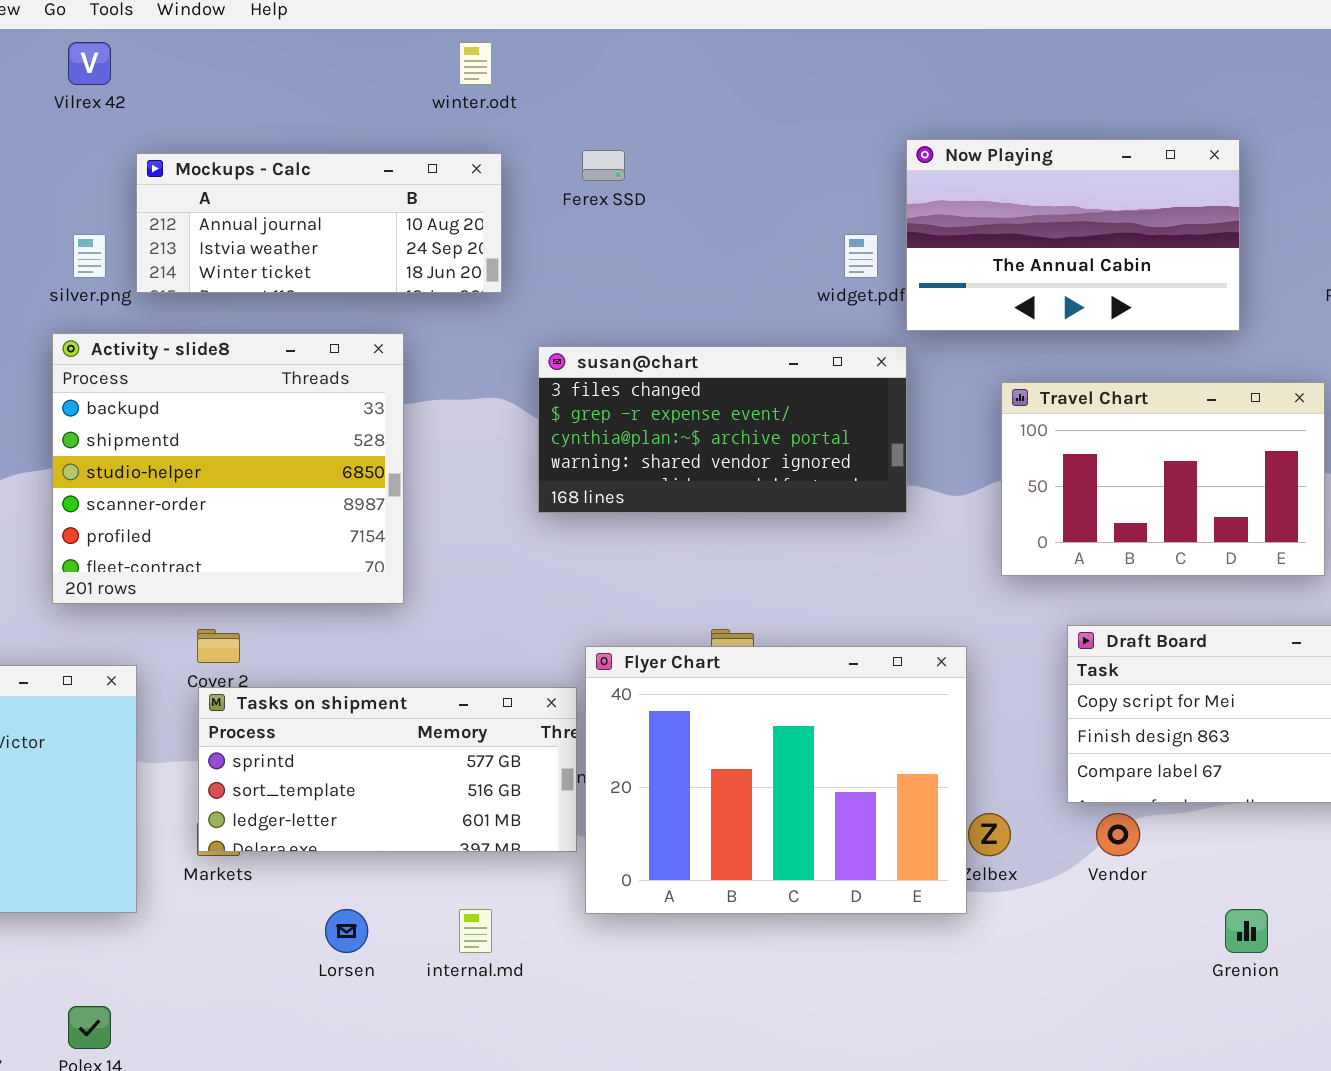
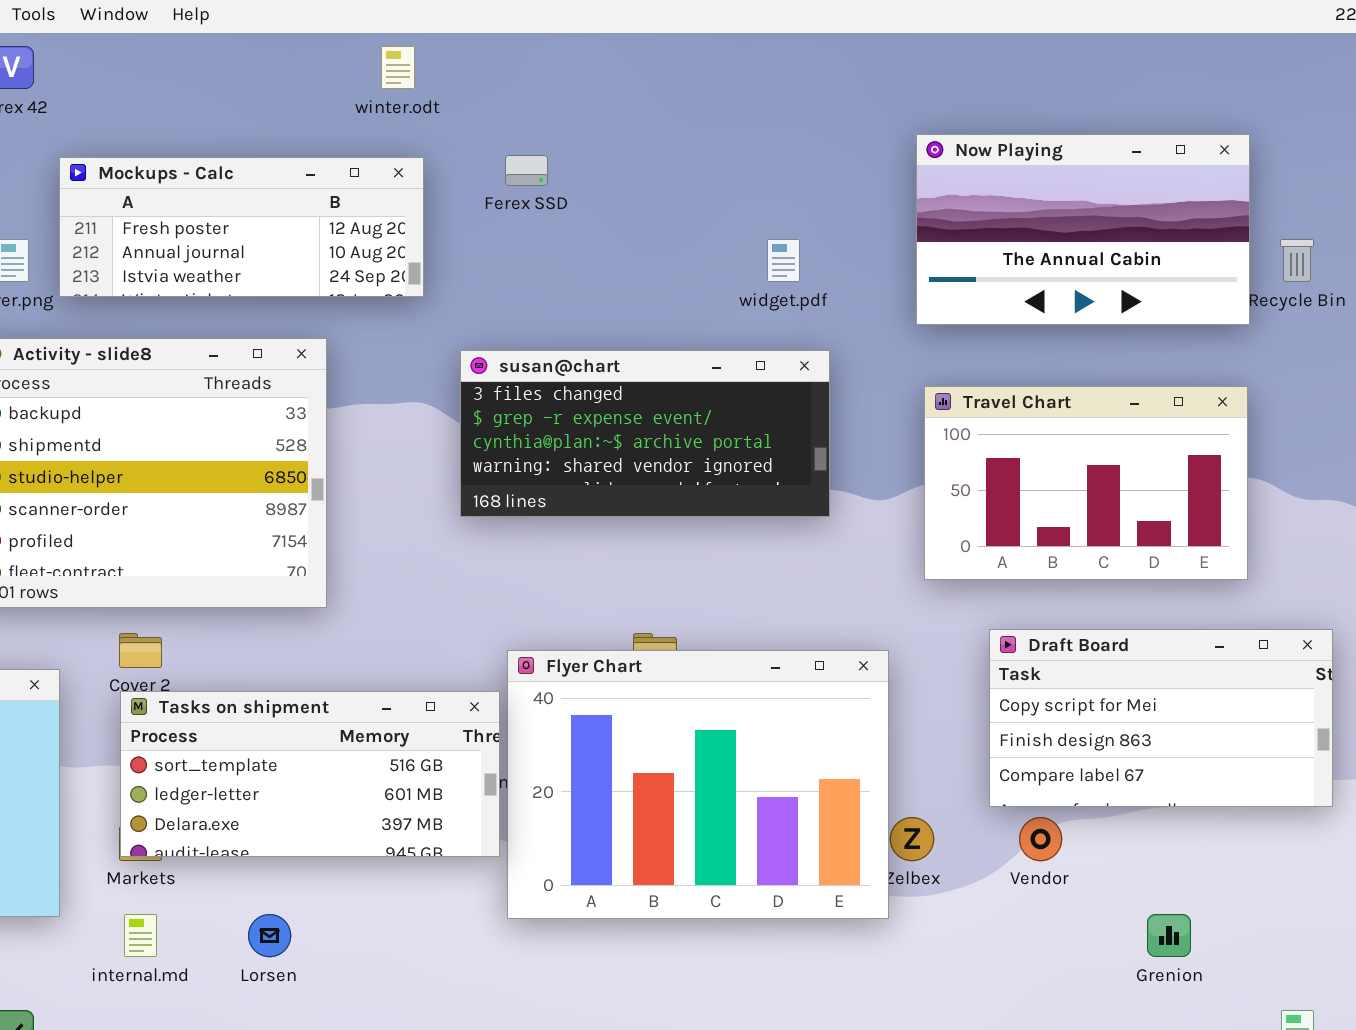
Now Playing: [906,139,1240,331] -> [916,134,1250,325], moved
Mockups - Calc: [136,153,502,293] -> [59,157,424,297], scrolled up 1 row
Tasks on shipment: [198,687,577,852] -> [120,691,500,857], scrolled down 1 row
internal.md: [459,909,492,953] -> [124,914,157,957], moved

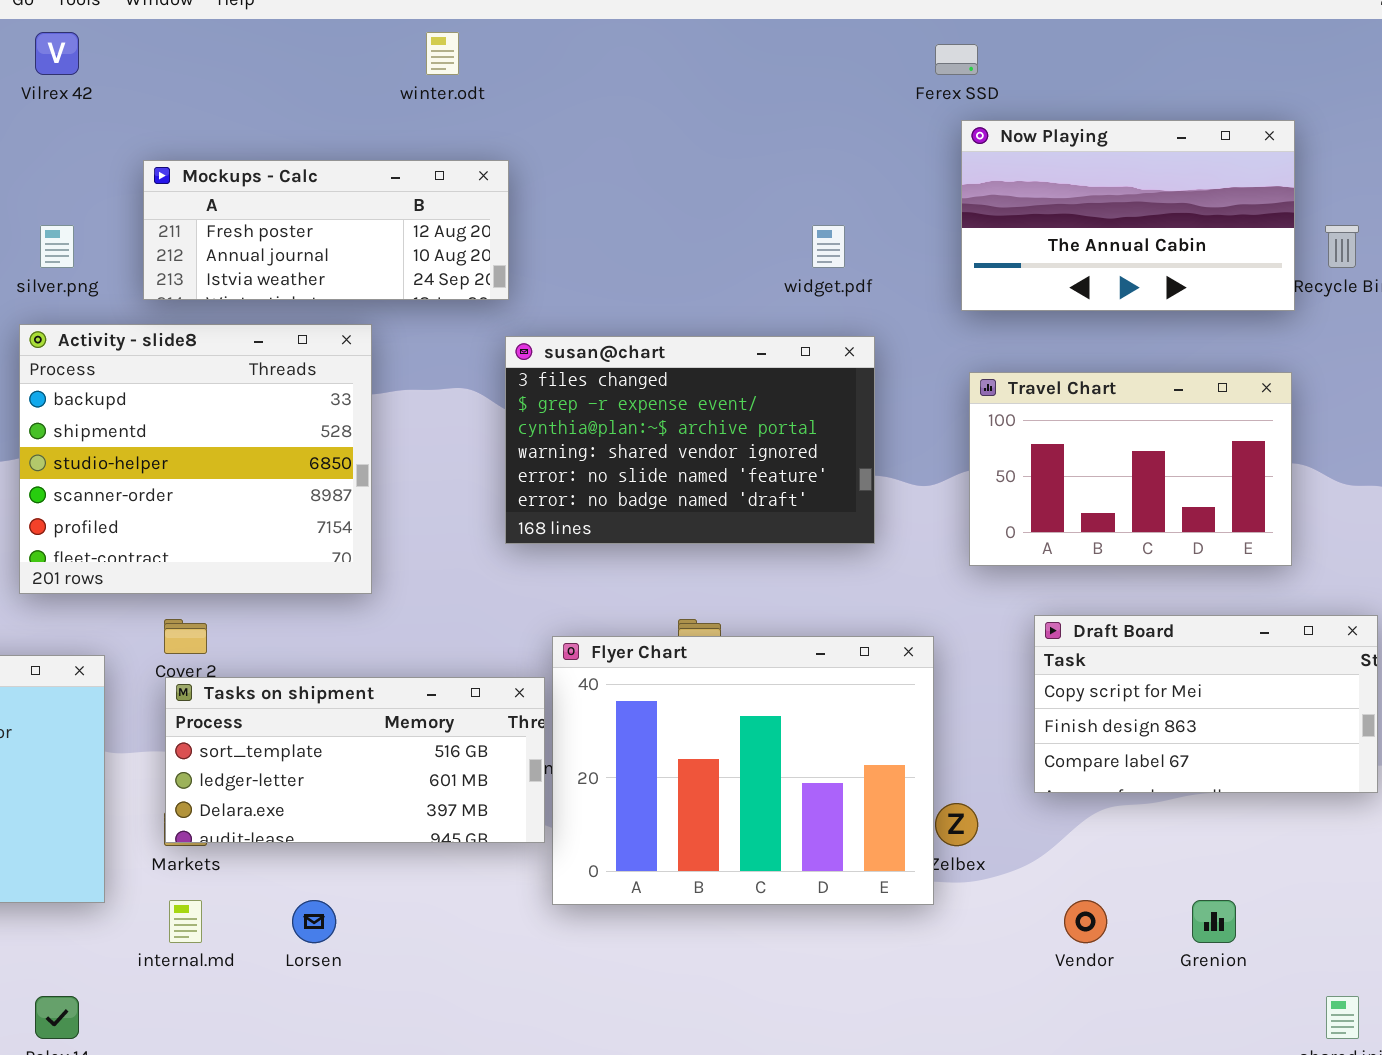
Ferex SSD: [505,155,548,186] -> [935,44,978,75], moved
Mockups - Calc: [59,157,424,297] -> [143,160,509,300], moved
susan@chart: [460,350,830,517] -> [505,336,875,544], resized
Vendor: [1019,817,1062,861] -> [1064,900,1107,943], moved

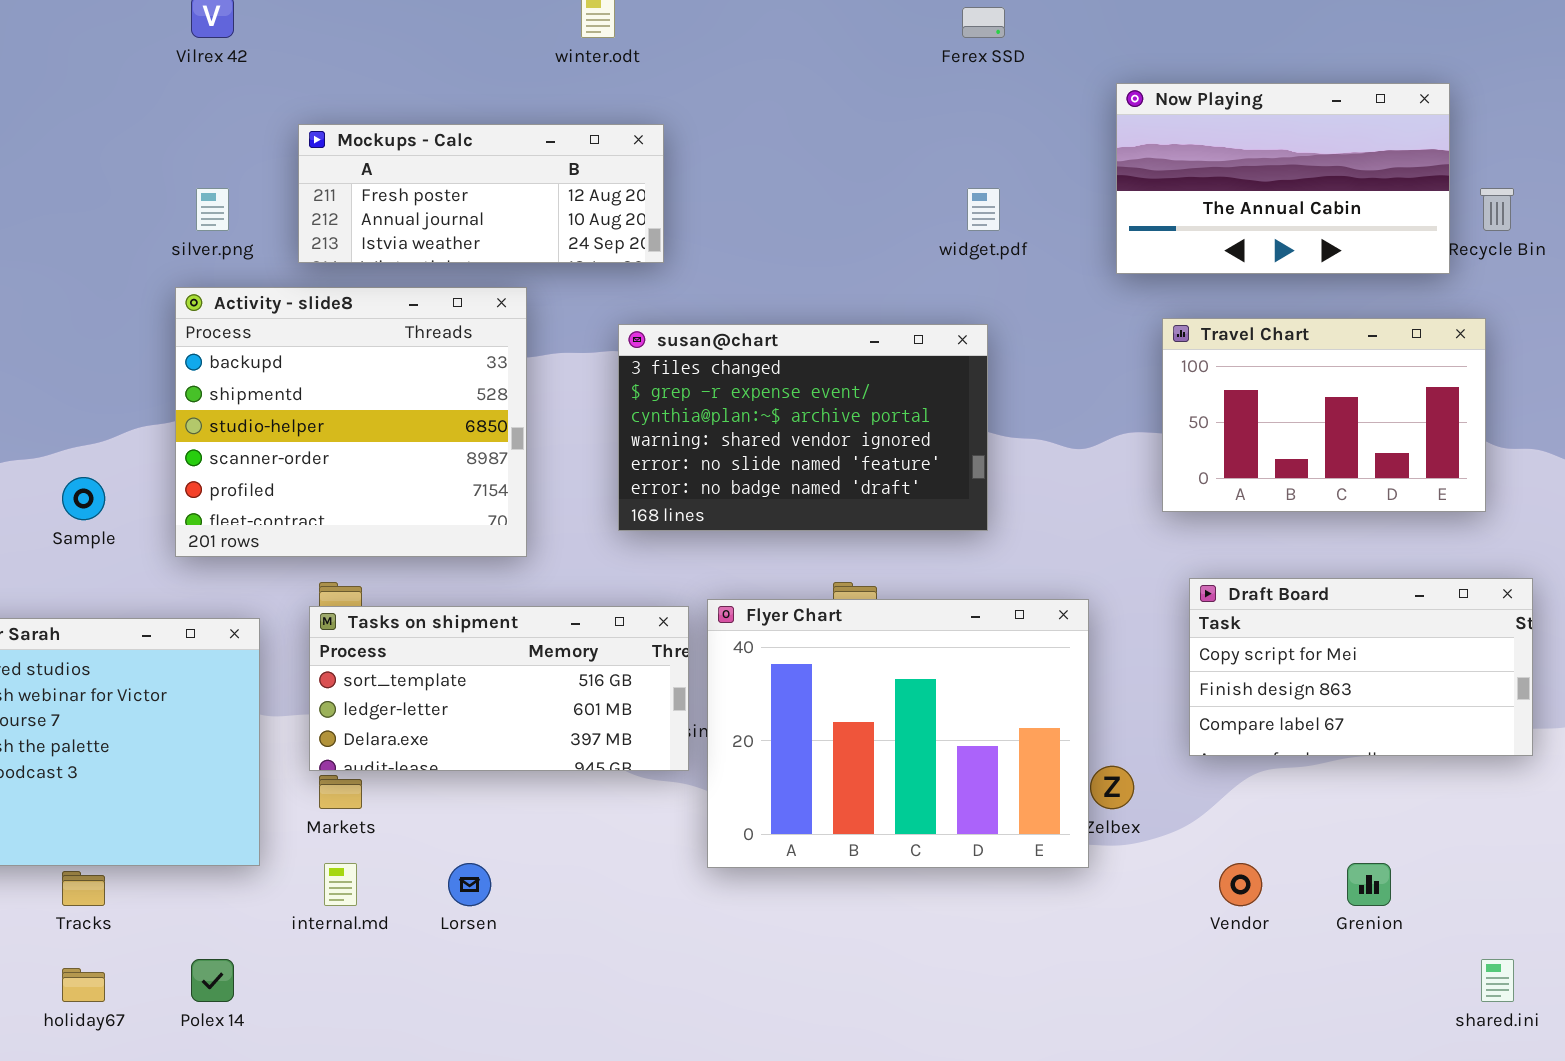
Ferex SSD: [935,44,978,75] -> [962,7,1005,38], moved
susan@chart: [505,336,875,544] -> [618,324,988,531], moved
Travel Chart: [969,372,1292,566] -> [1162,318,1486,512], moved
Tasks on shipment: [165,677,545,843] -> [309,606,689,771], moved

